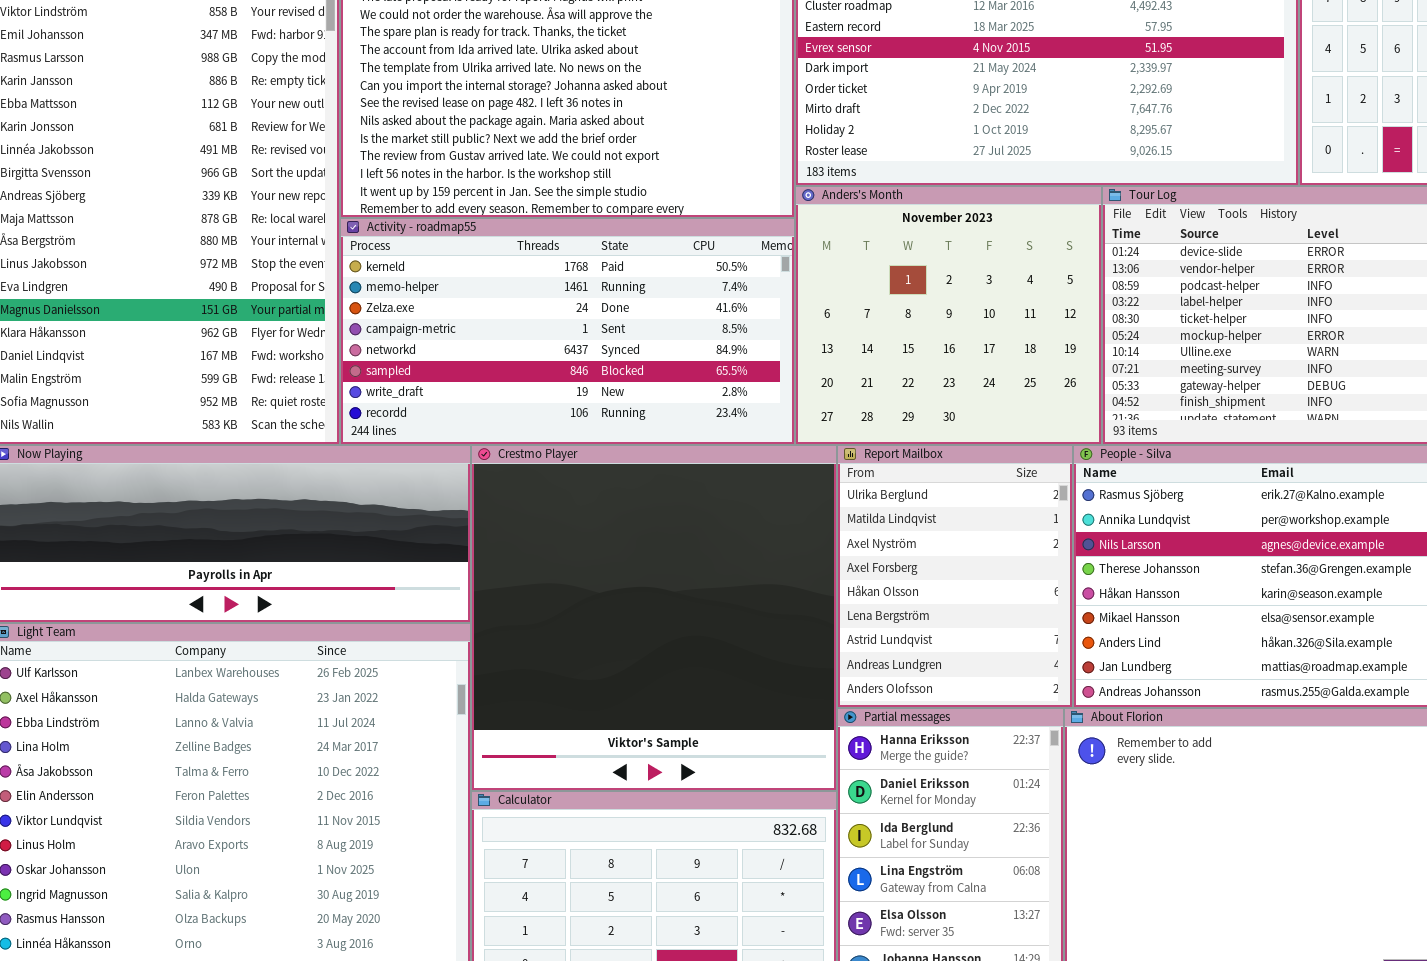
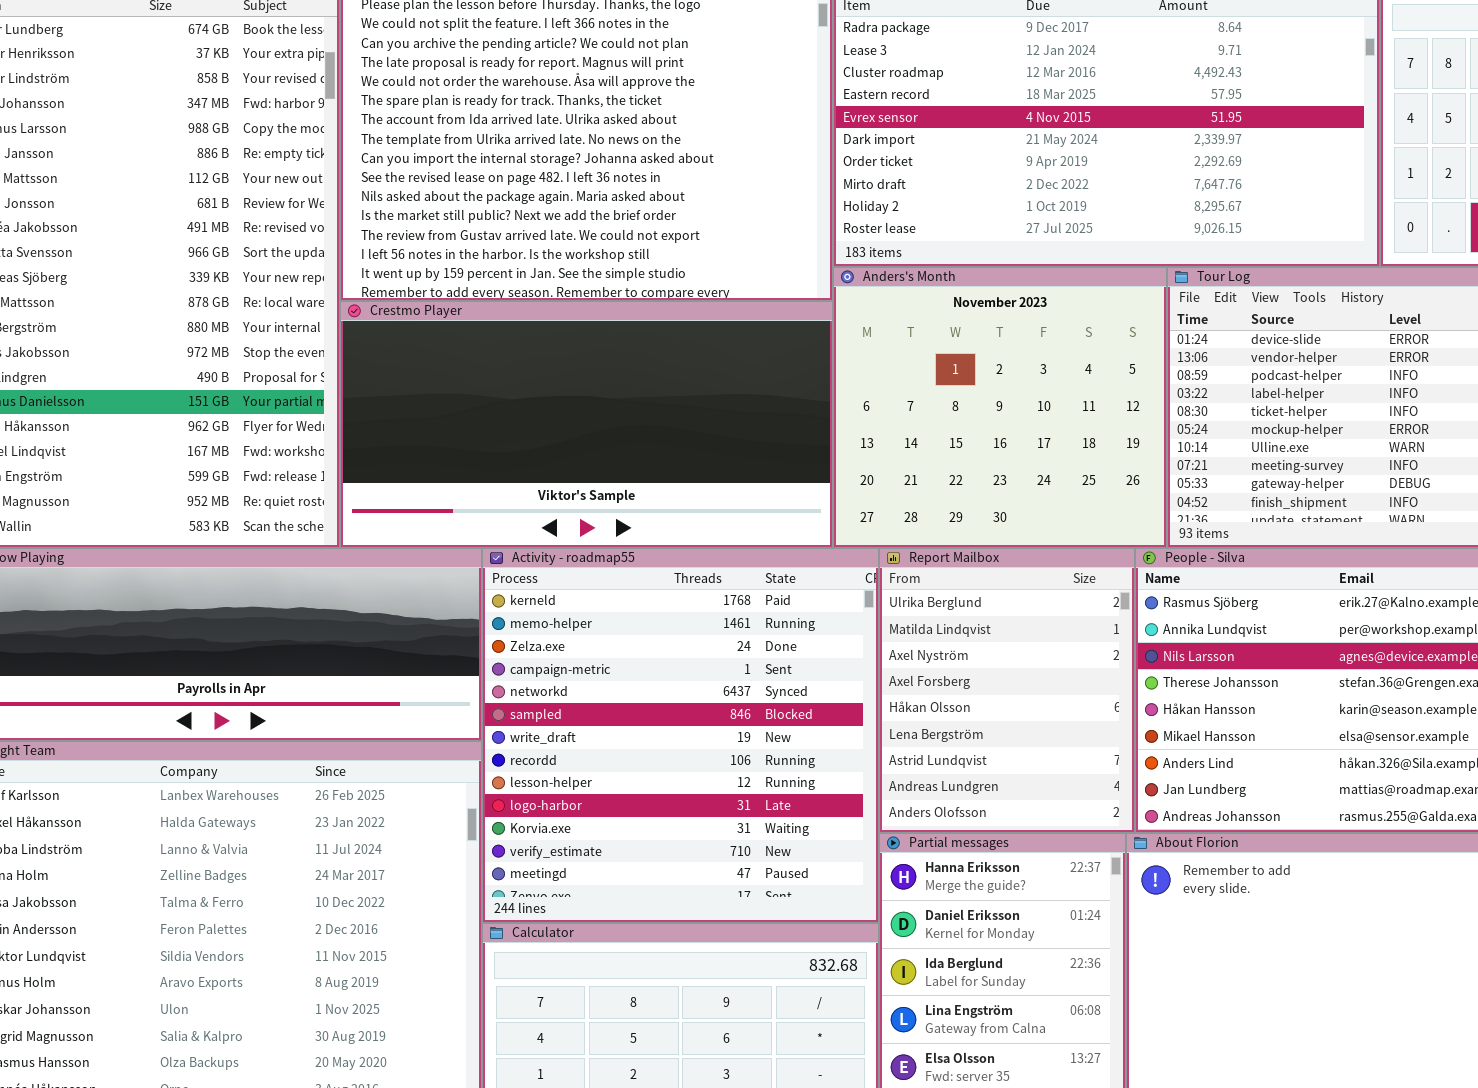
Activity - roadmap55: [340,218,795,445] -> [482,548,879,923], moved, resized
Crestmo Player: [471,445,837,791] -> [340,301,833,548], moved, resized

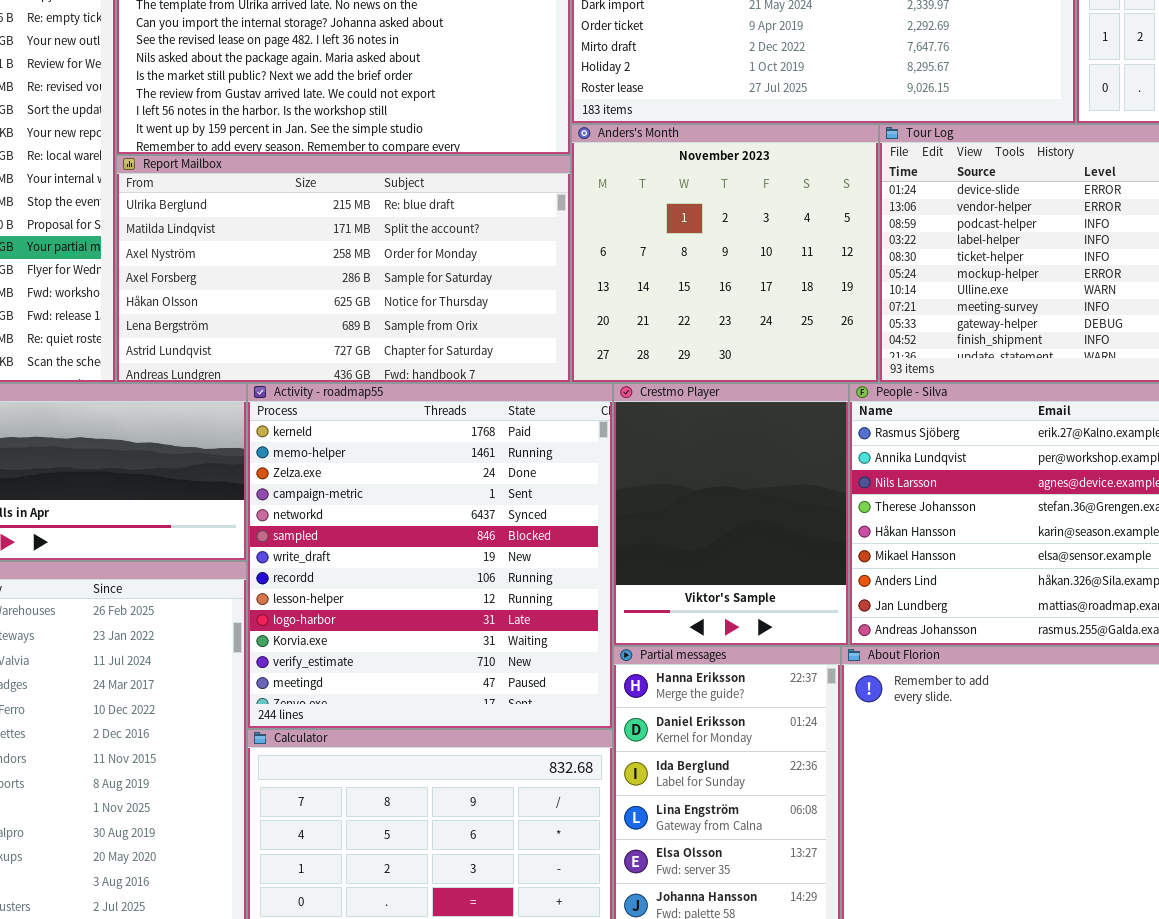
Crestmo Player: [340,301,833,548] -> [613,383,849,646], moved, resized
Report Mailbox: [879,548,1135,833] -> [116,155,571,383], moved, resized

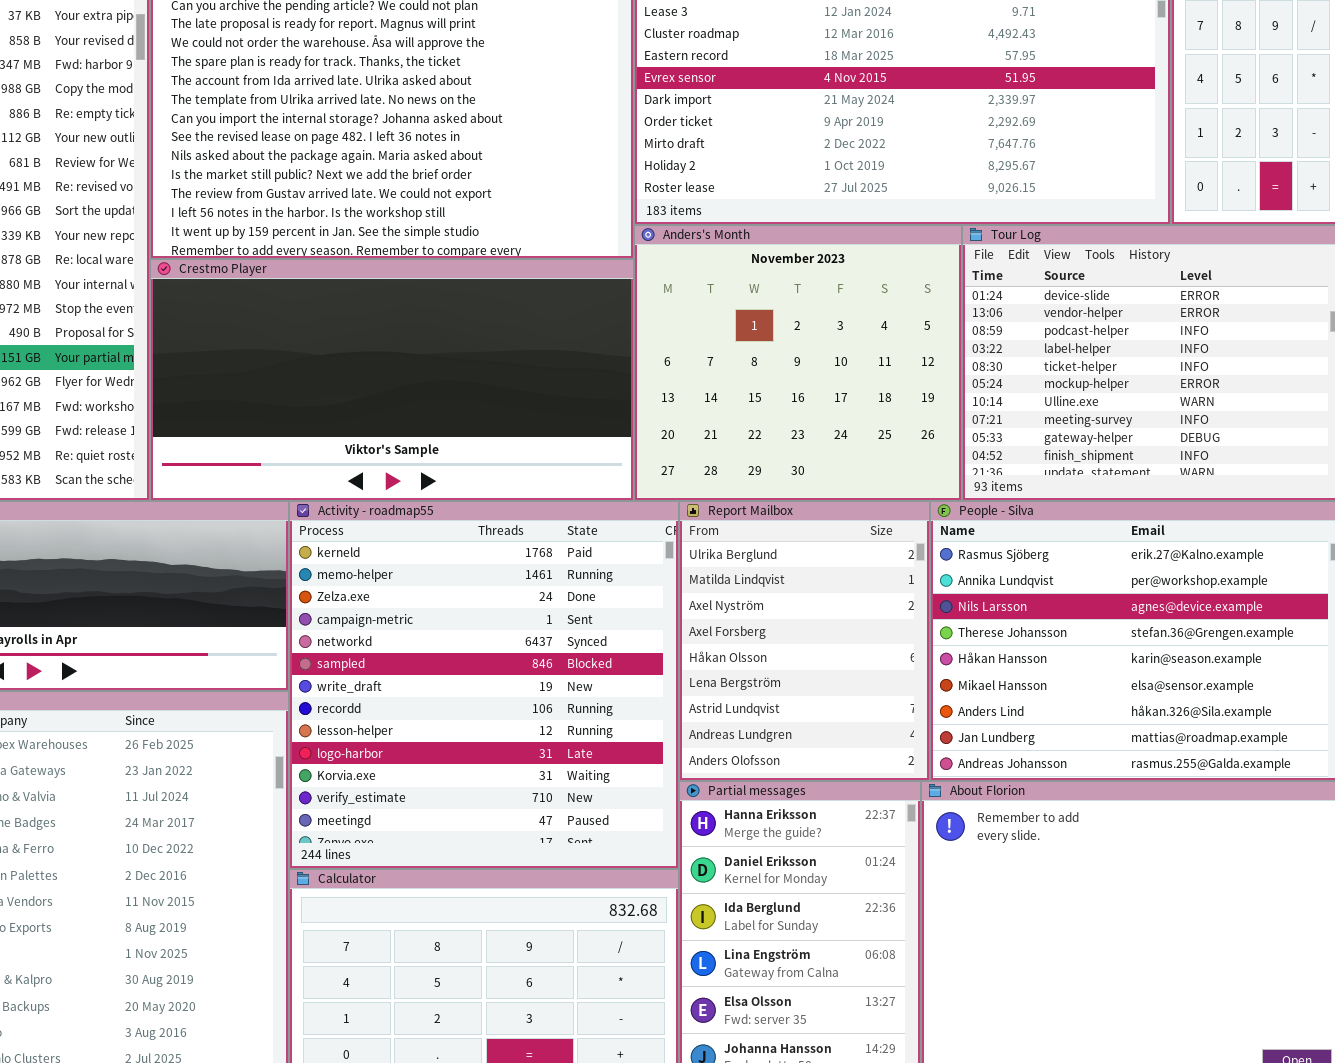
Report Mailbox: [116,155,571,383] -> [679,501,930,781], moved, resized
Crestmo Player: [613,383,849,646] -> [150,259,634,501], moved, resized

